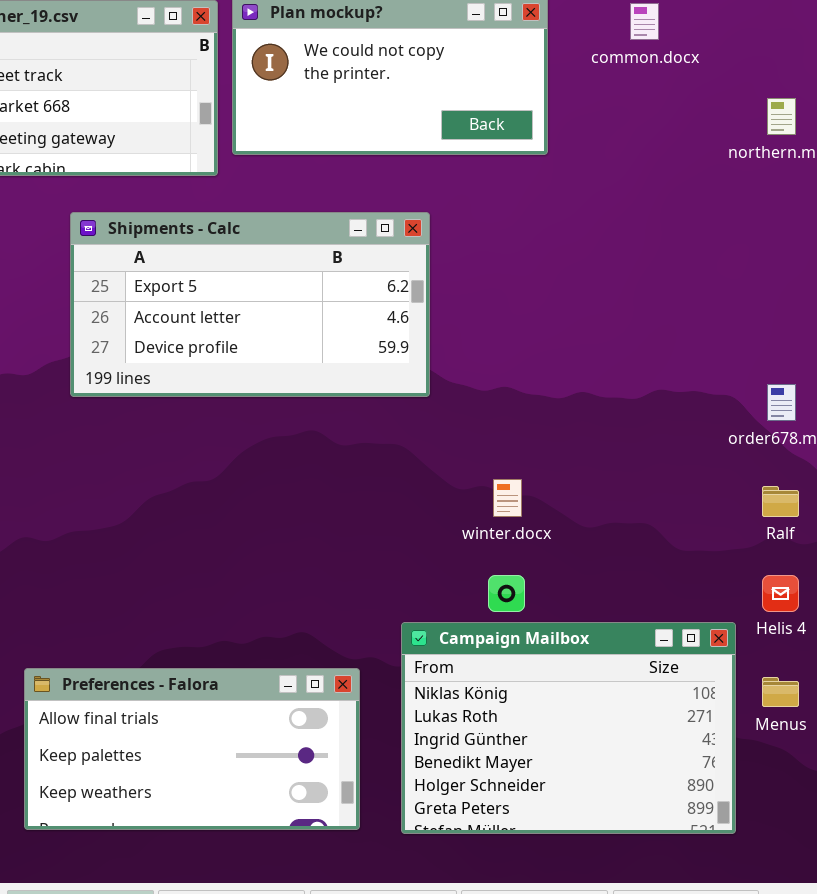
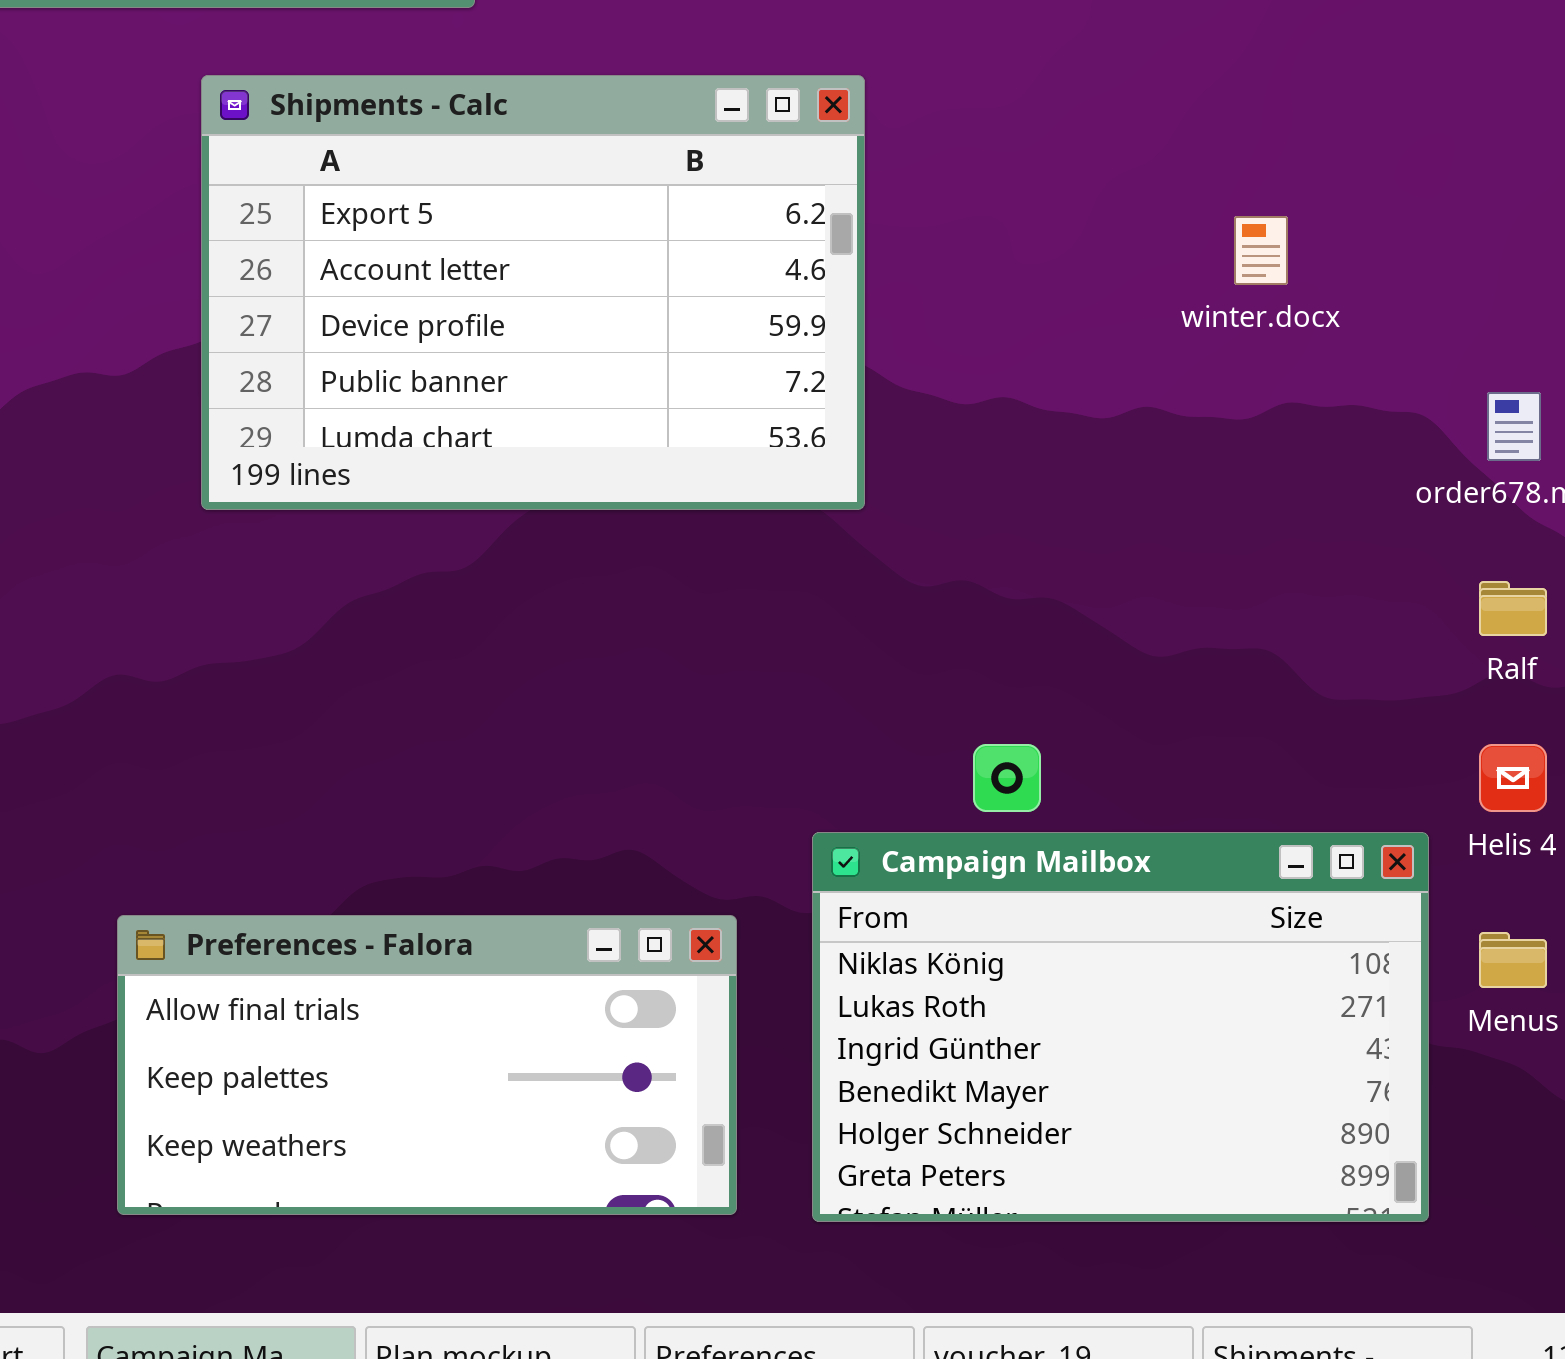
Shipments - Calc: [70,212,430,397] -> [201,75,865,510], resized
winter.docx: [493,479,522,517] -> [1234,216,1288,285], moved

